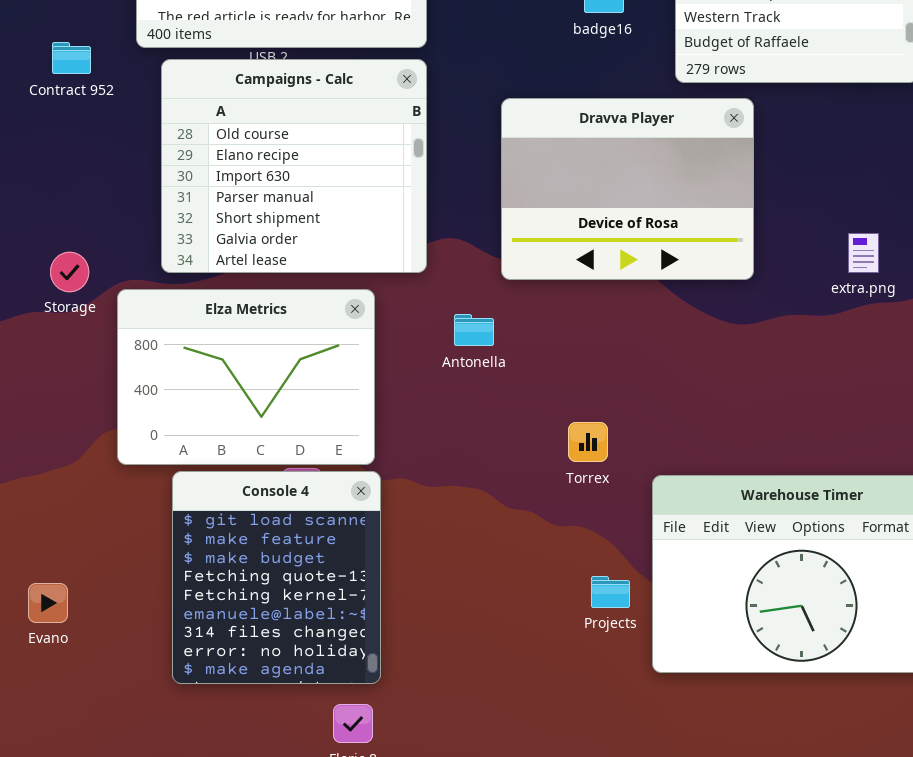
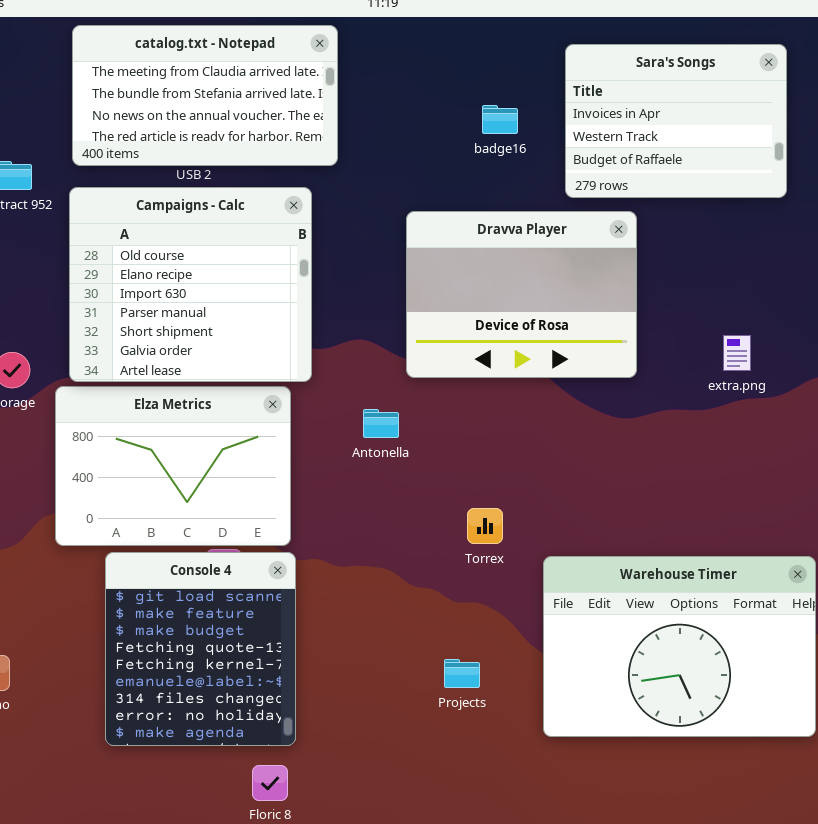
Campaigns - Calc: [161,59,427,273] -> [69,187,312,382], moved
Projects: [591,576,630,608] -> [444,659,480,688], moved

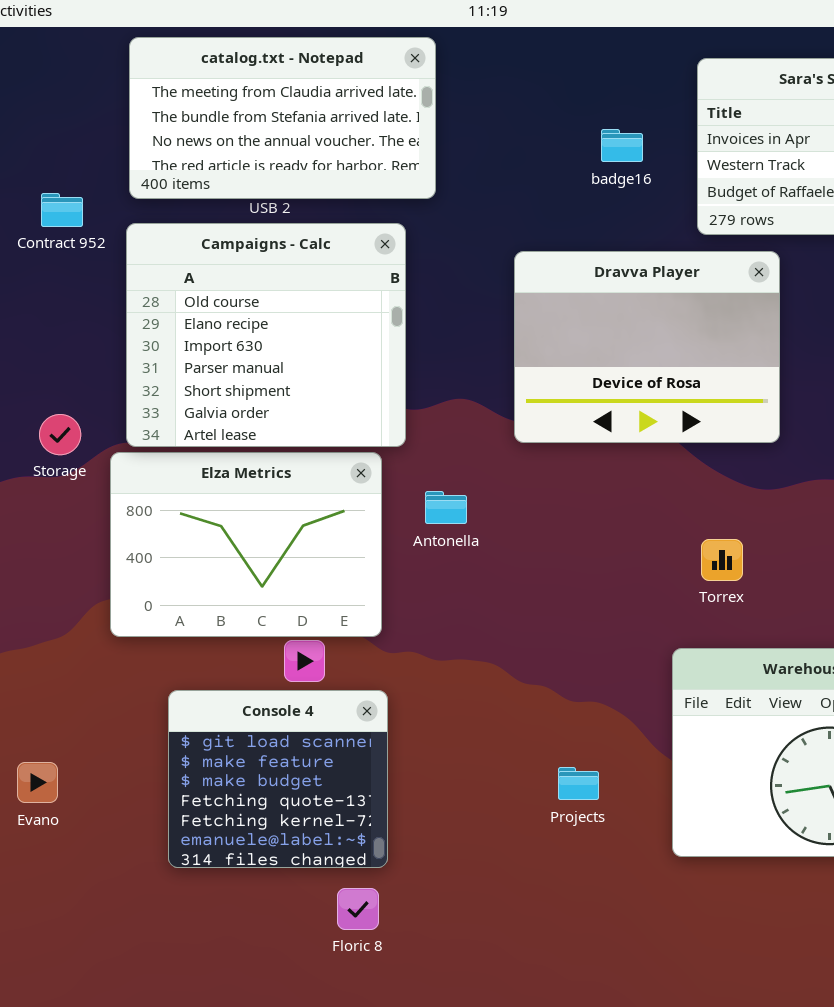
Antonella: [363,409,399,438] -> [425,491,467,524], moved
Torrex: [467,508,503,544] -> [701,539,743,581], moved
Console 4: [105,552,296,746] -> [168,690,388,868], resized

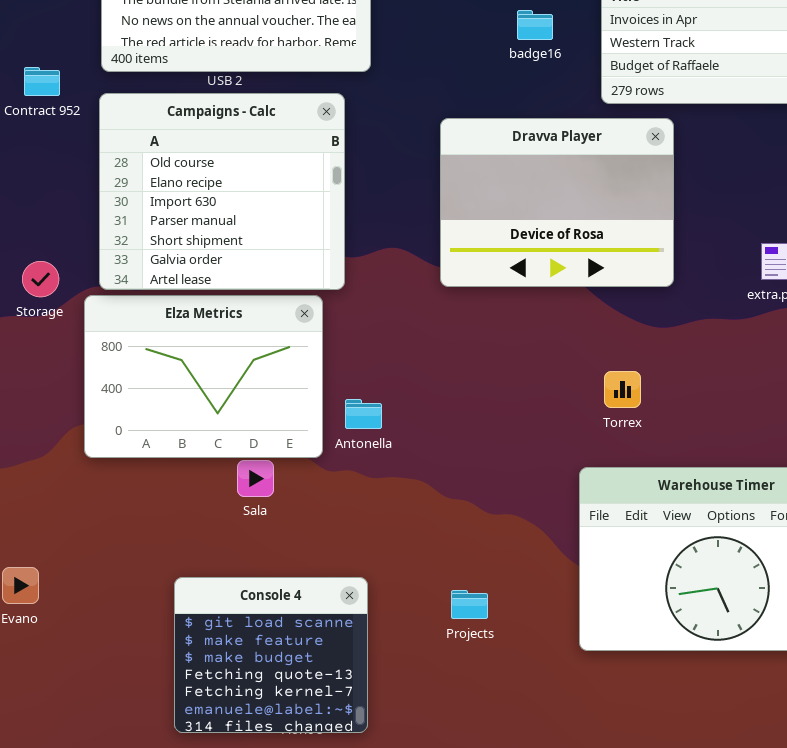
Antonella: [425,491,467,524] -> [345,399,382,429], moved
Console 4: [168,690,388,868] -> [174,577,368,733], moved
Projects: [558,767,599,800] -> [451,590,488,619], moved

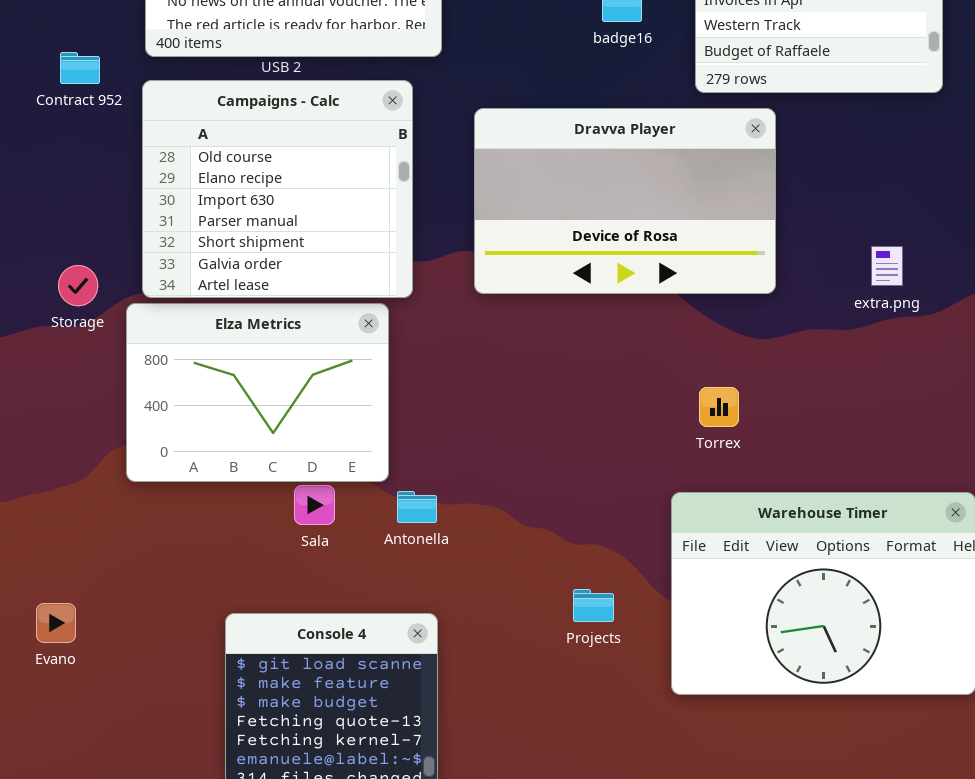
Dravva Player: [440,118,674,287] -> [474,108,776,294], resized
Antonella: [345,399,382,429] -> [397,491,437,523], moved
Projects: [451,590,488,619] -> [573,589,614,622], moved

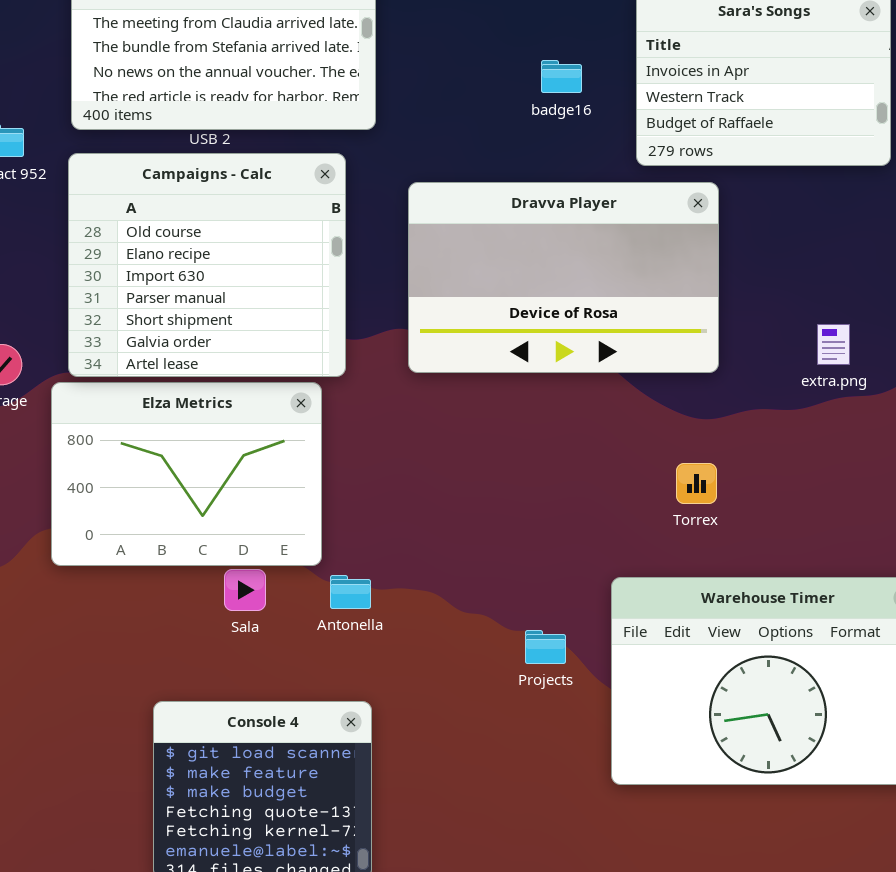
Torrex: [699,387,739,427] -> [676,463,717,504], moved
Projects: [573,589,614,622] -> [525,630,566,664], moved

